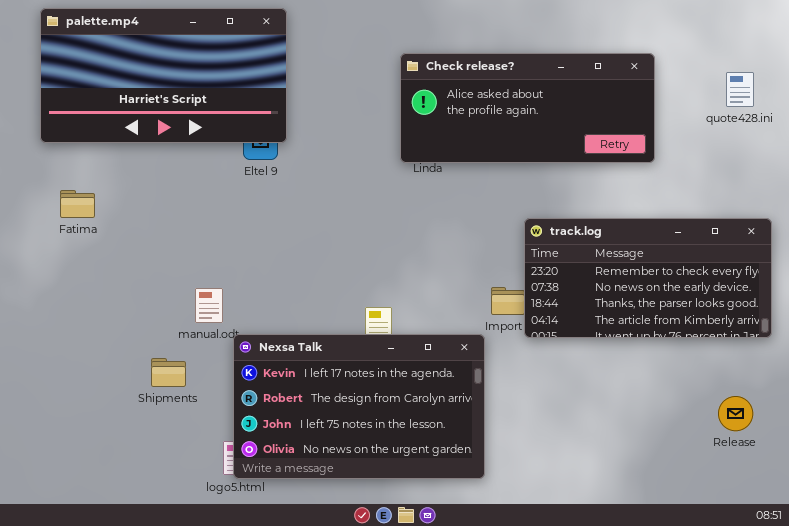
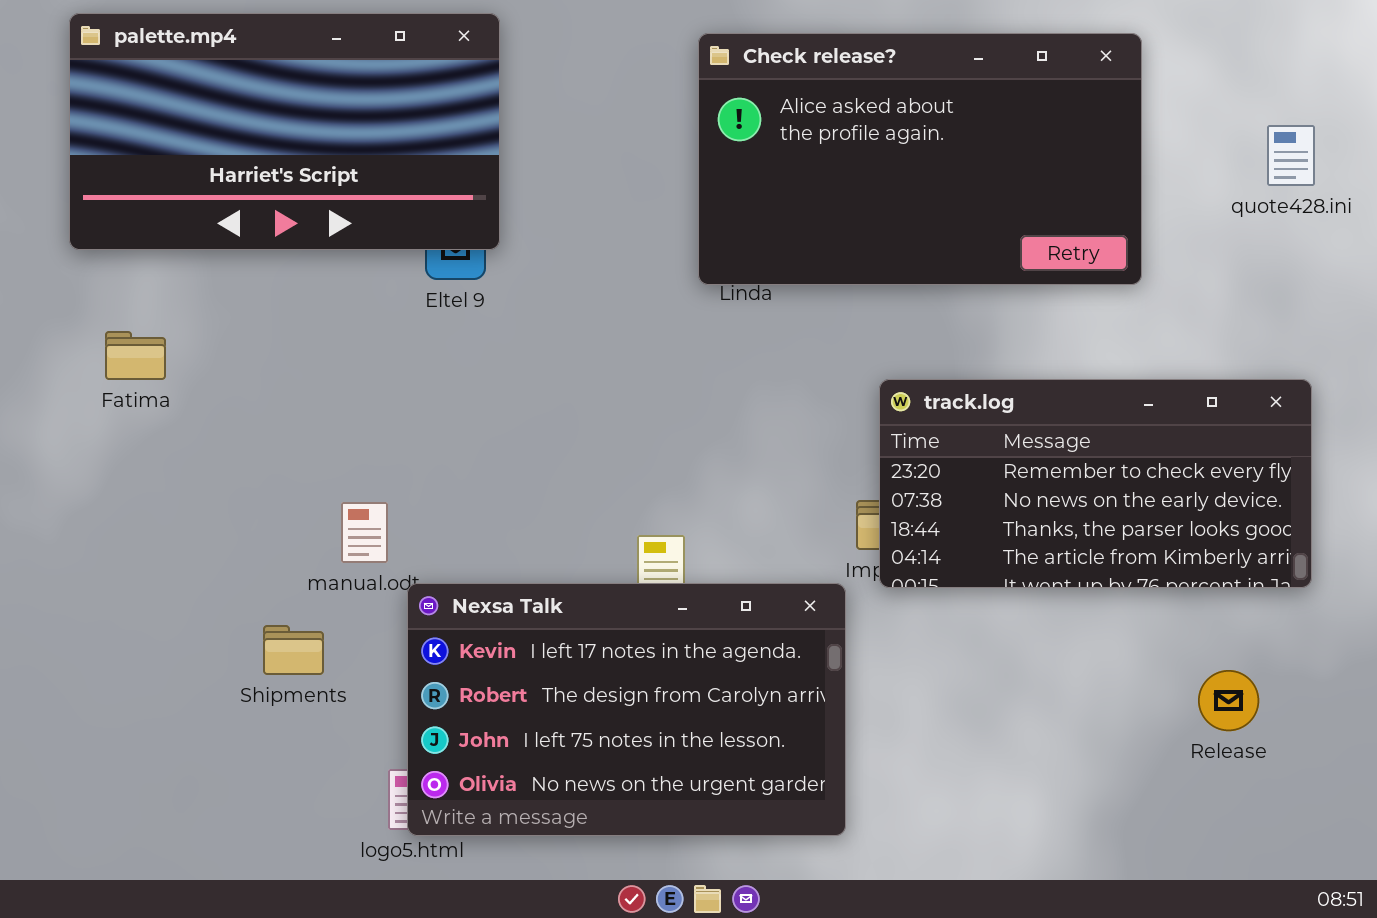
Check release?: [400,53,655,163] -> [698,33,1142,285], resized
track.log: [524,218,772,338] -> [879,379,1312,588], moved
Release: [718,396,753,431] -> [1198,670,1259,731], moved

